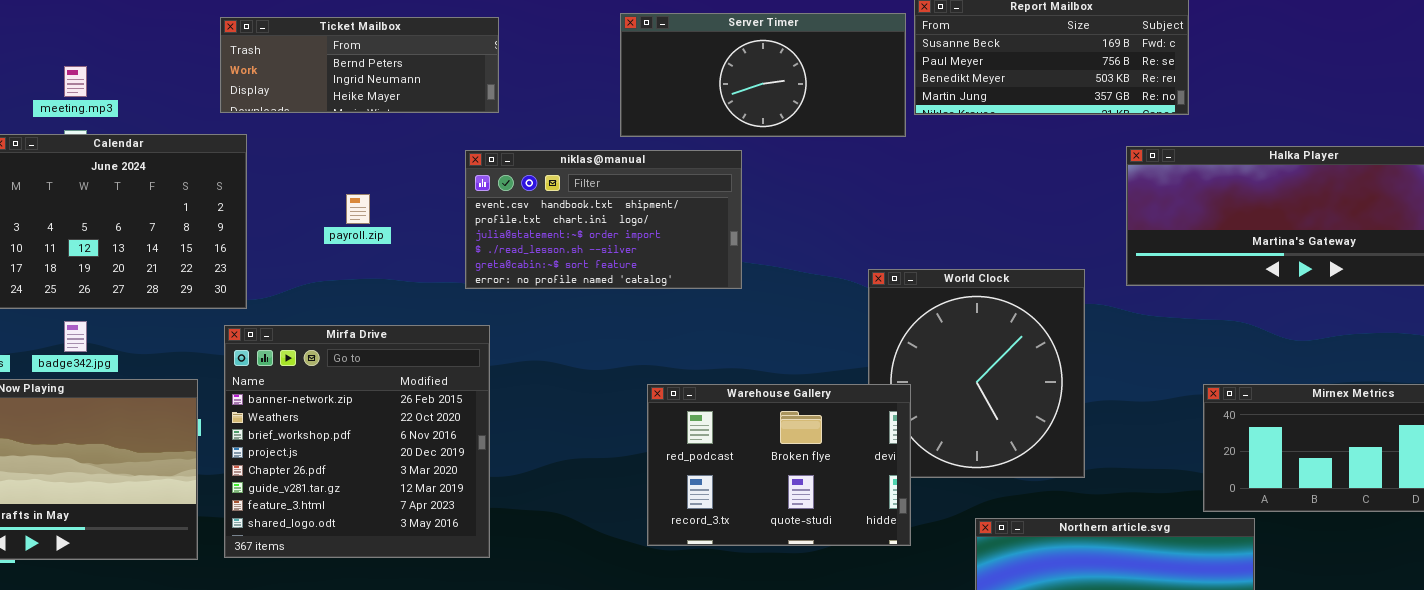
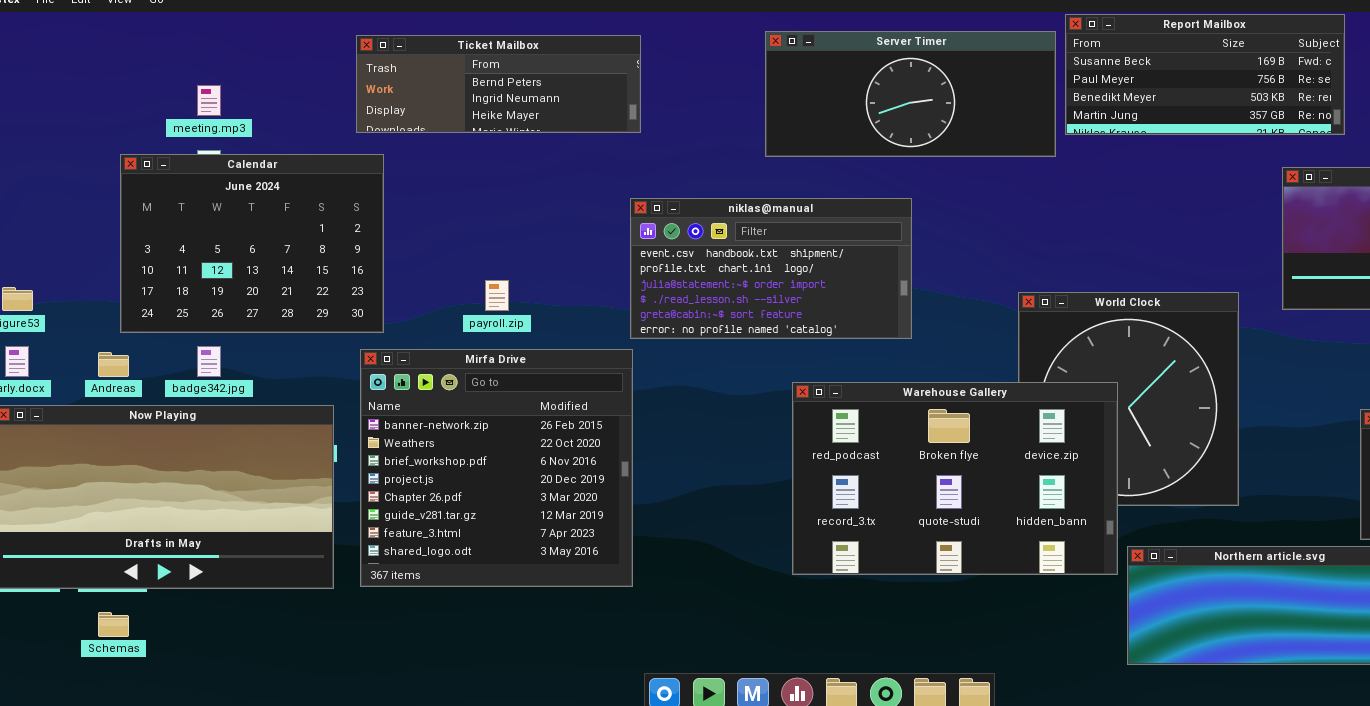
niklas@manual: [465,150,742,289] -> [630,198,912,339], moved
payroll.zip: [346,194,370,224] -> [485,280,509,311], moved
Warehouse Gallery: [647,384,911,546] -> [792,382,1118,575], resized

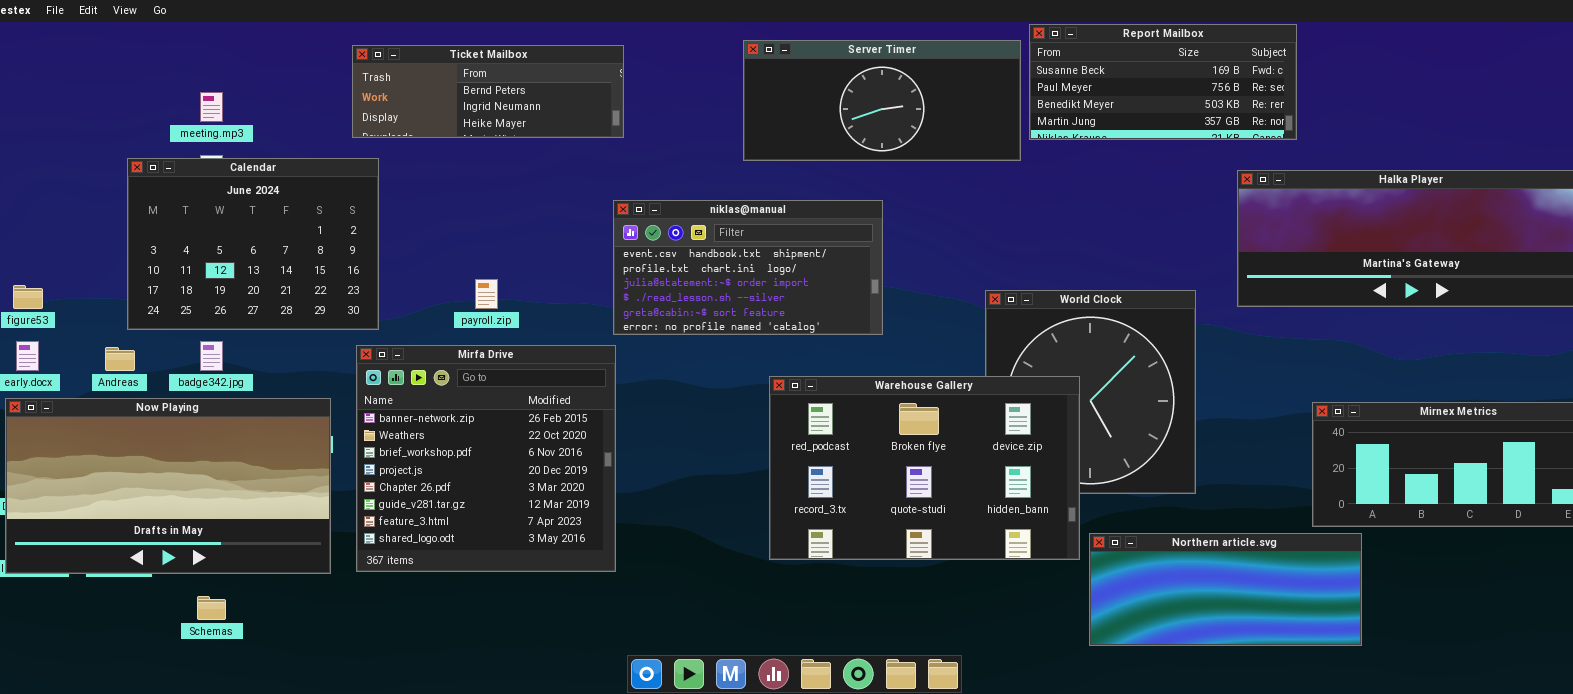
Schemas: [98,612,129,637] -> [197,596,226,620], moved

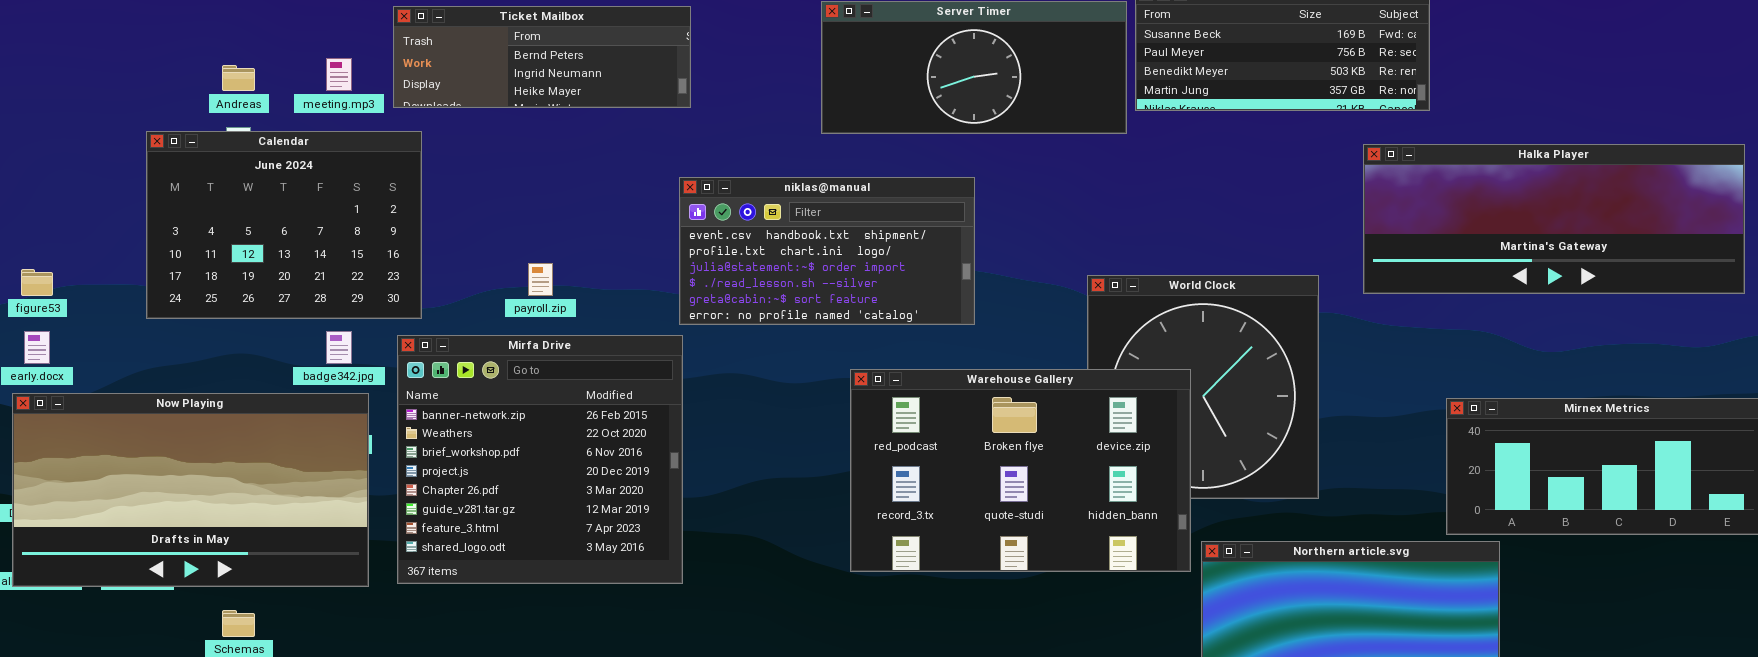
meeting.mp3: [200,92,223,122] -> [326,58,352,91], moved
badge342.jpg: [200,341,223,371] -> [326,331,352,364], moved
Andreas: [105,347,135,371] -> [222,65,255,91], moved

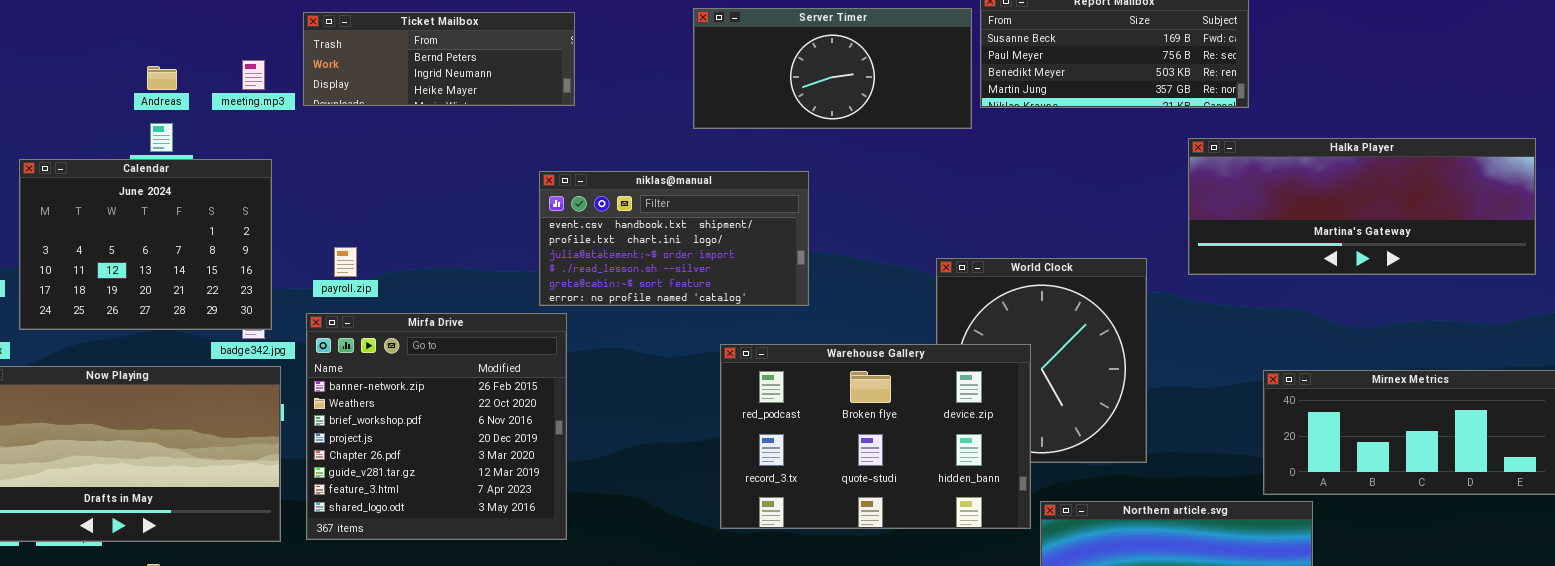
Calendar: [146,131,422,319] -> [19,159,272,330], moved
niklas@manual: [679,177,975,325] -> [539,171,809,306], moved
payroll.zip: [528,263,553,296] -> [334,247,357,277], moved

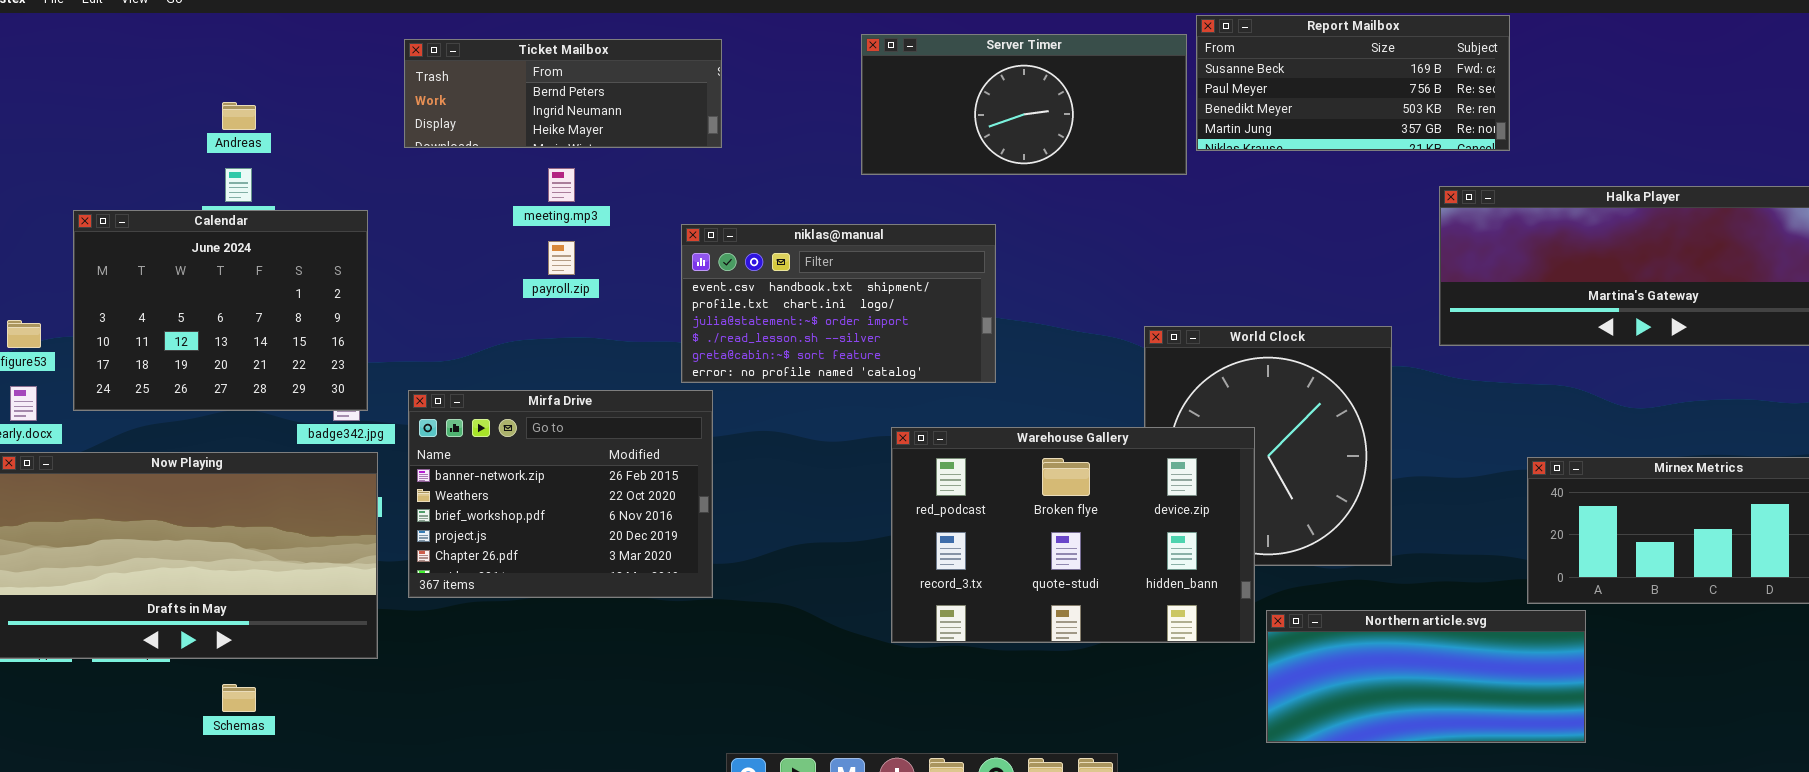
meeting.mp3: [242,60,265,90] -> [548,168,575,202], moved
payroll.zip: [334,247,357,277] -> [548,241,575,275], moved
Mirfa Drive: [306,313,567,540] -> [408,390,713,598], resized

